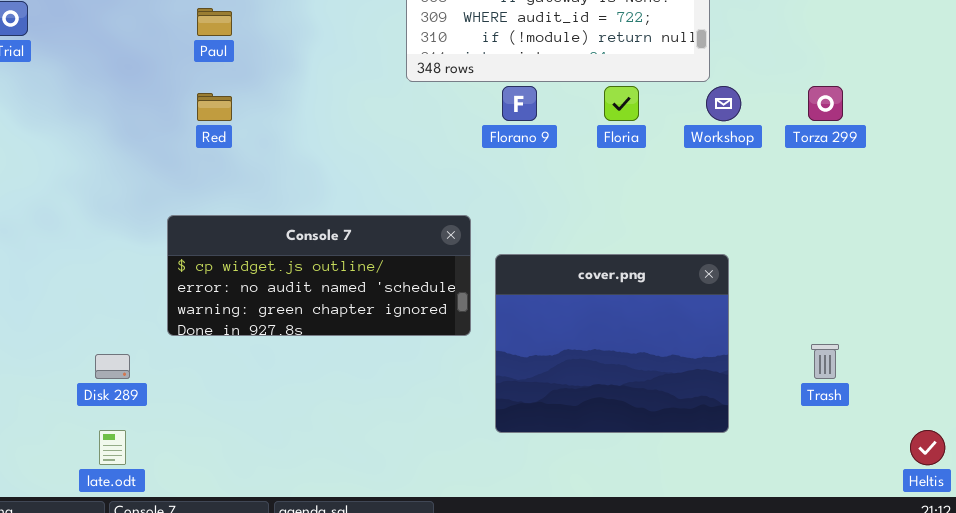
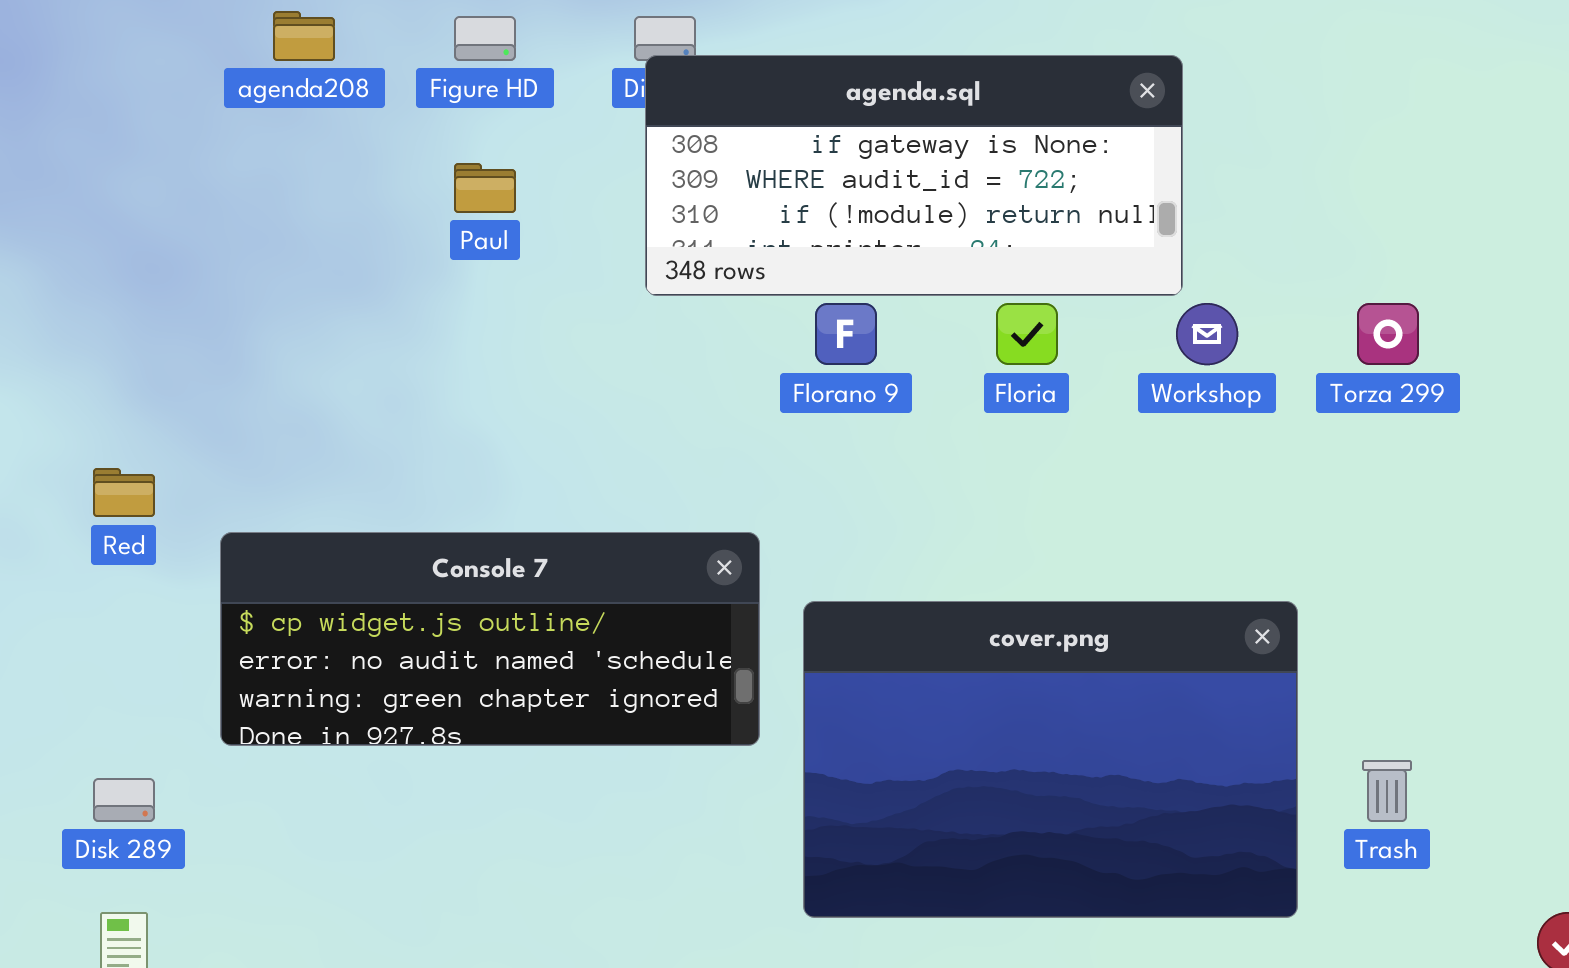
Paul: [197,8,232,36] -> [454,163,516,213], moved
Red: [197,93,232,121] -> [93,468,155,517], moved
cover.png: [495,254,729,433] -> [803,601,1298,918], resized

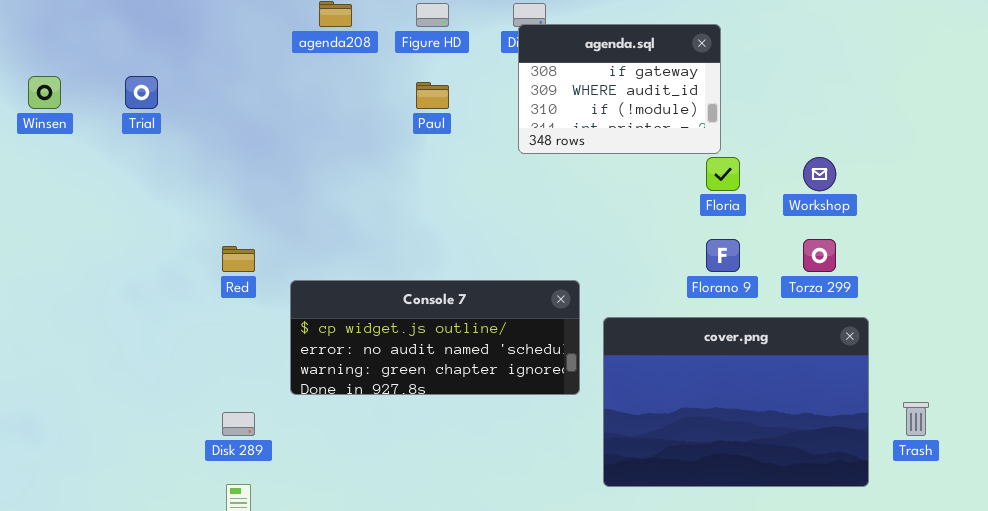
agenda.sql: [645,55,1183,296] -> [518,24,721,154], resized
Florano 9: [815,303,877,365] -> [706,239,740,272], moved
Torza 299: [1357,303,1419,365] -> [803,239,836,272], moved

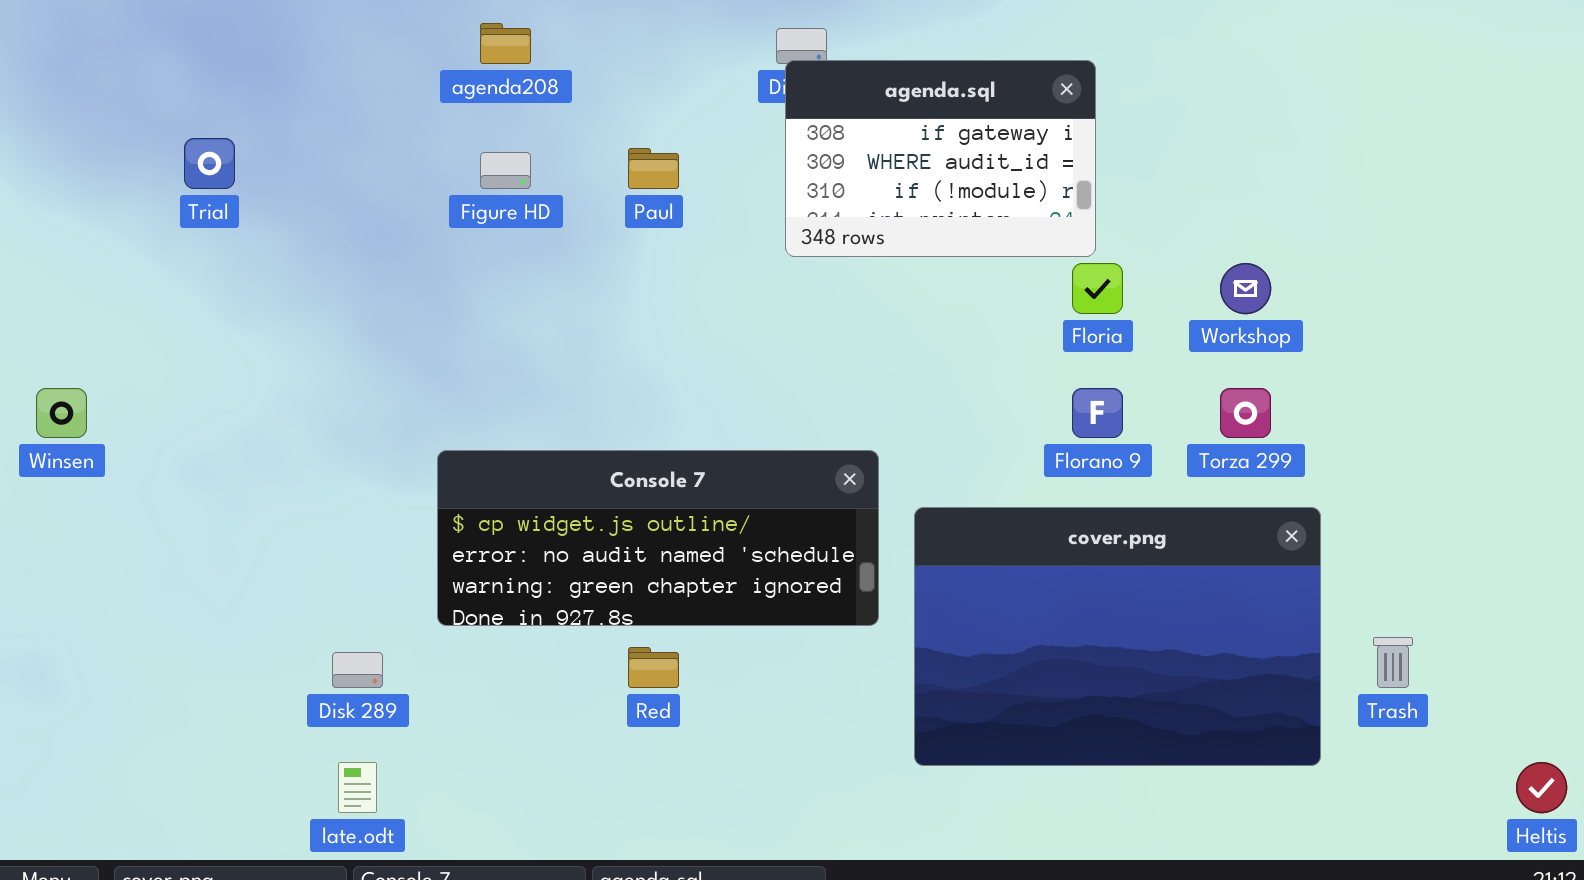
Figure HD: [416,3,449,27] -> [480,152,531,189], moved
Winsen: [28,76,61,109] -> [36,388,87,438], moved
Red: [222,246,255,272] -> [628,647,679,688], moved

